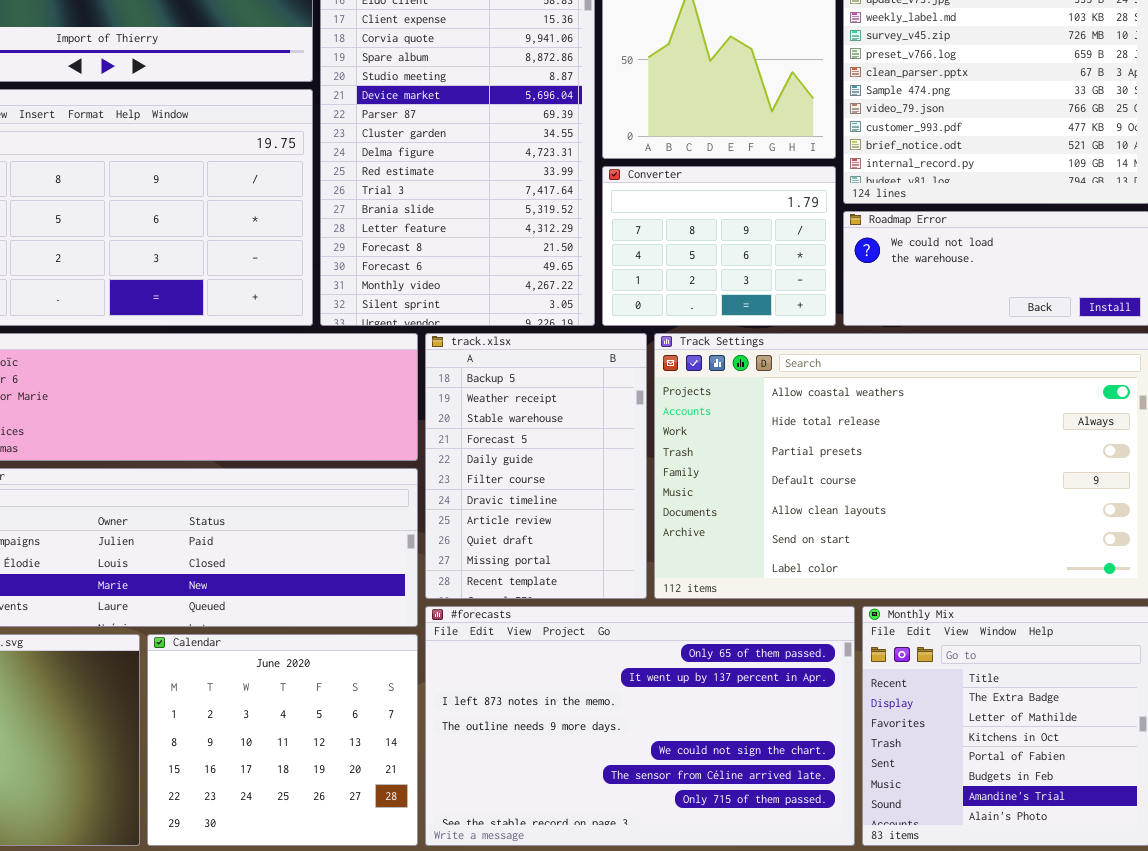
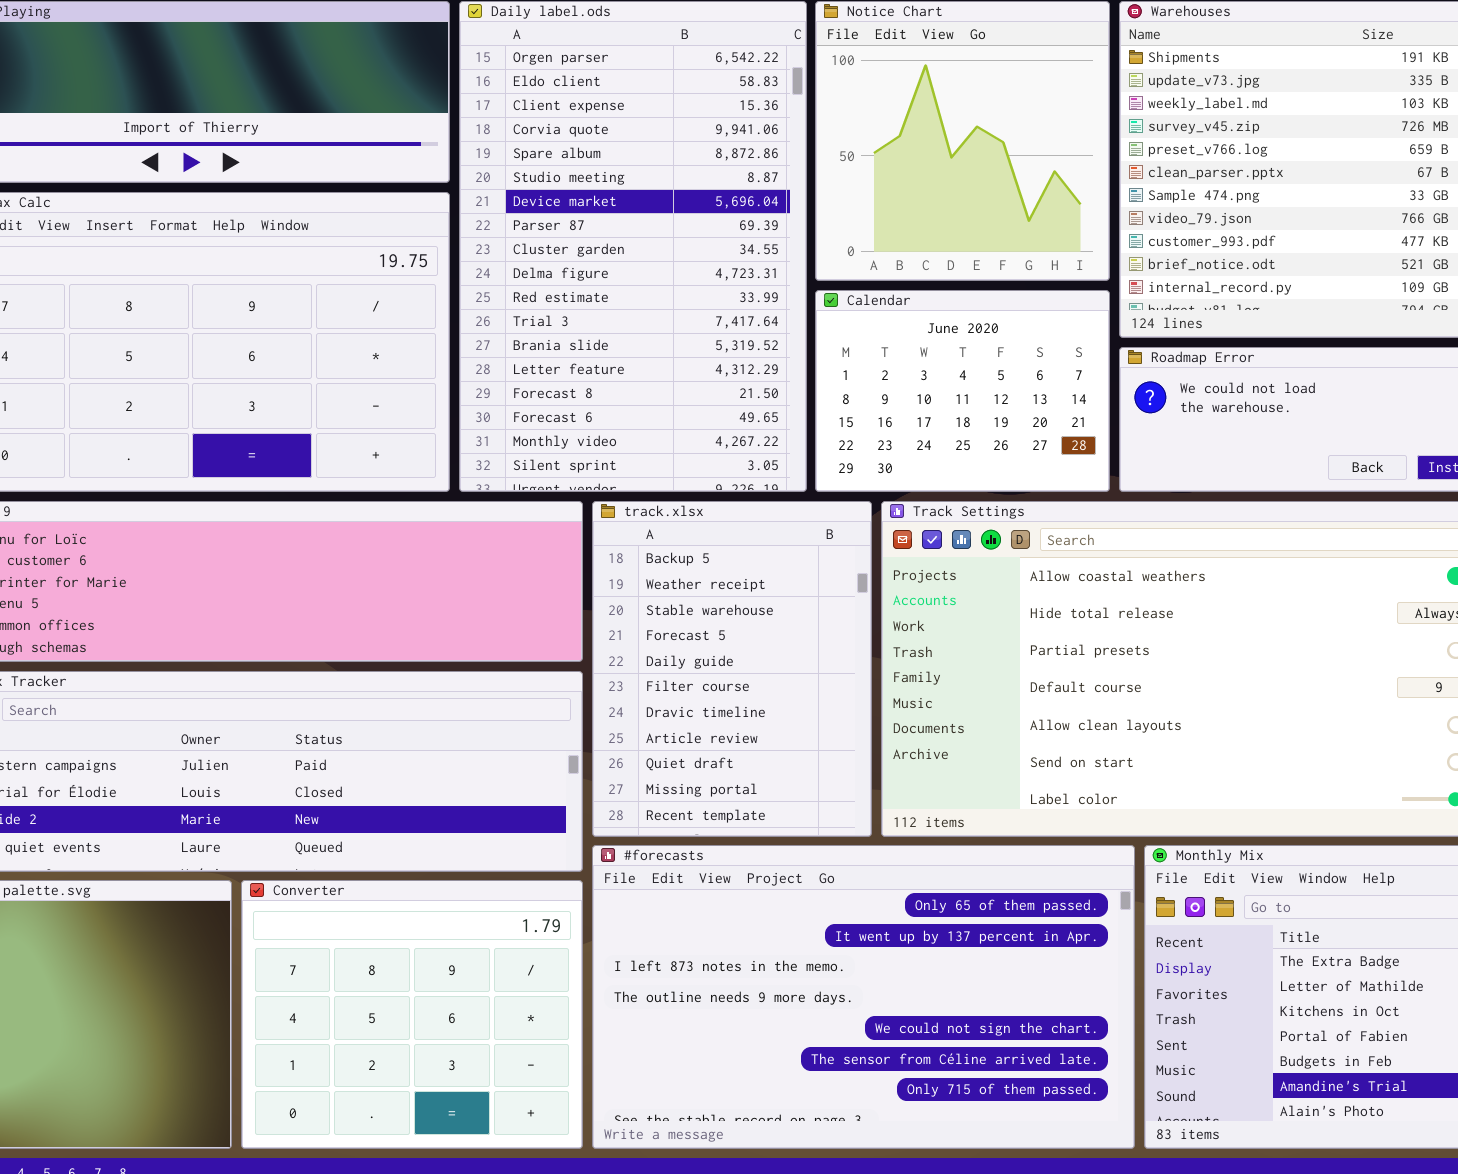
Converter: [602,166,836,326] -> [241,880,583,1149], moved, resized
Calendar: [147,634,418,846] -> [815,290,1110,492], moved, resized

